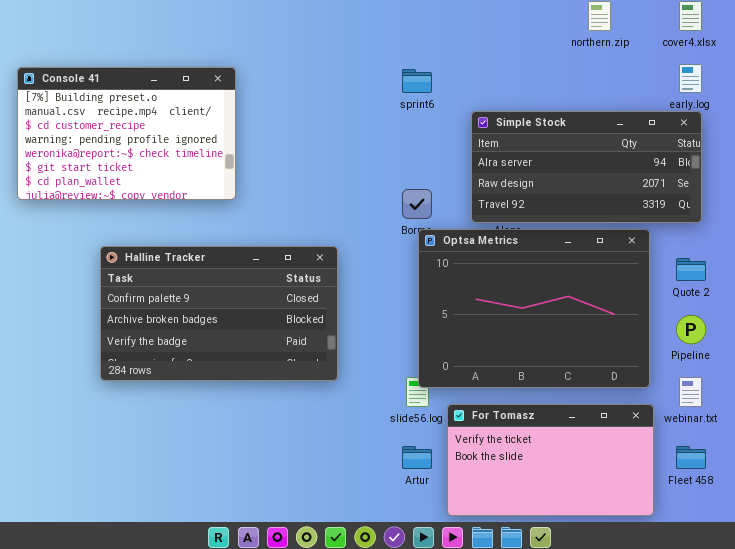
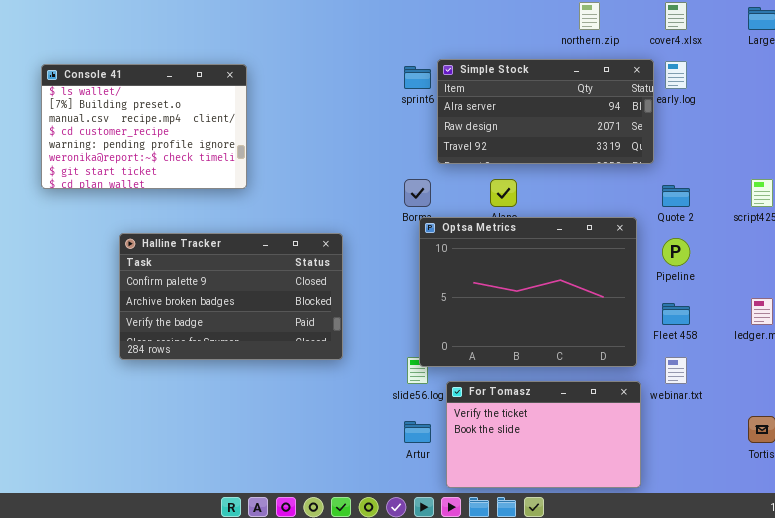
Console 41: [17,67,236,200] -> [41,64,247,189], scrolled up 1 row
Simple Stock: [471,111,702,223] -> [437,59,654,164], moved
Quote 2: [676,258,706,281] -> [662,185,690,207], moved
Pipeline: [676,315,706,344] -> [662,238,690,266], moved
Fleet 458: [676,446,706,469] -> [662,303,690,325], moved

